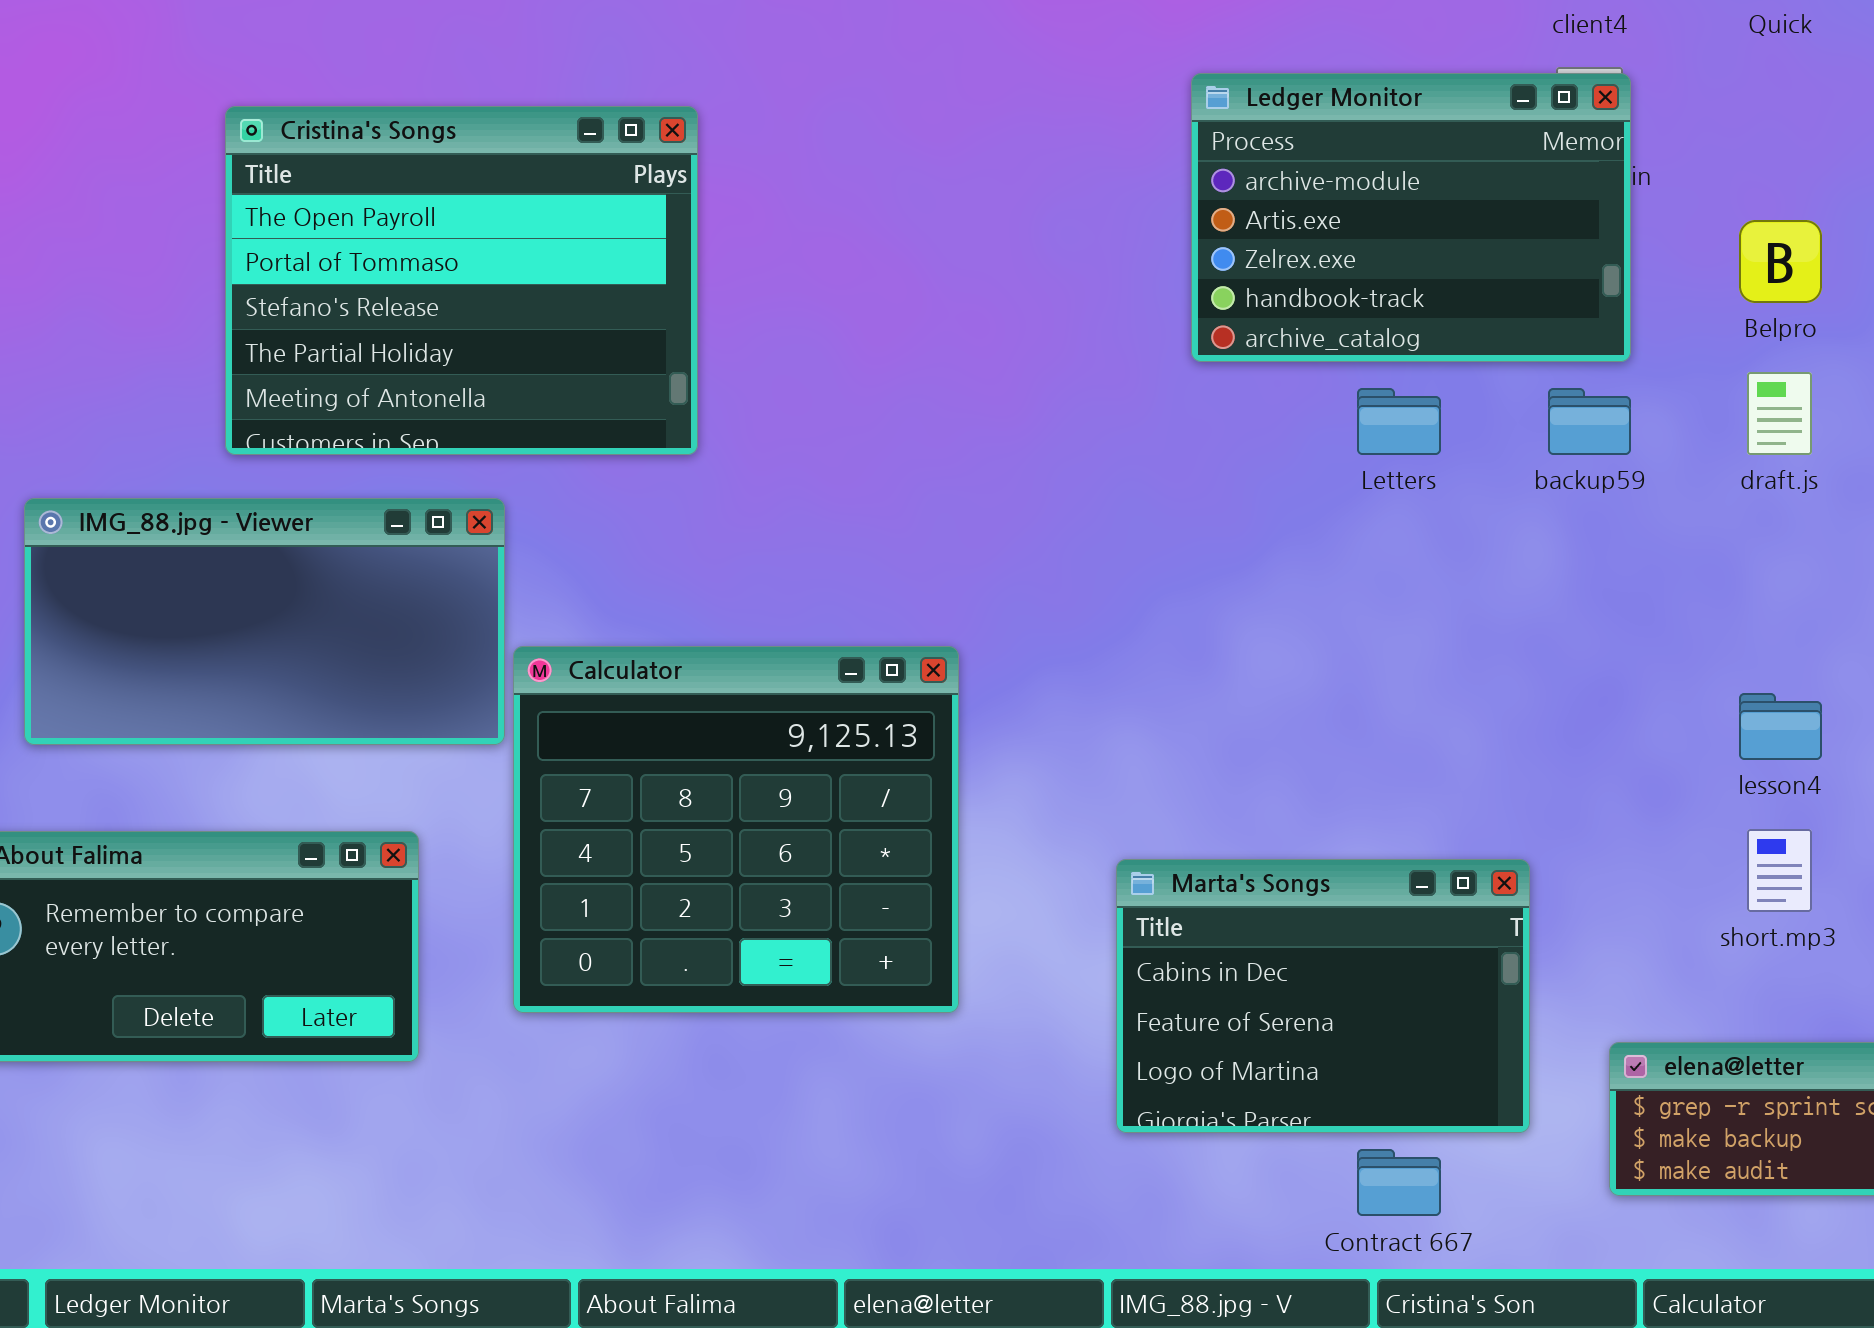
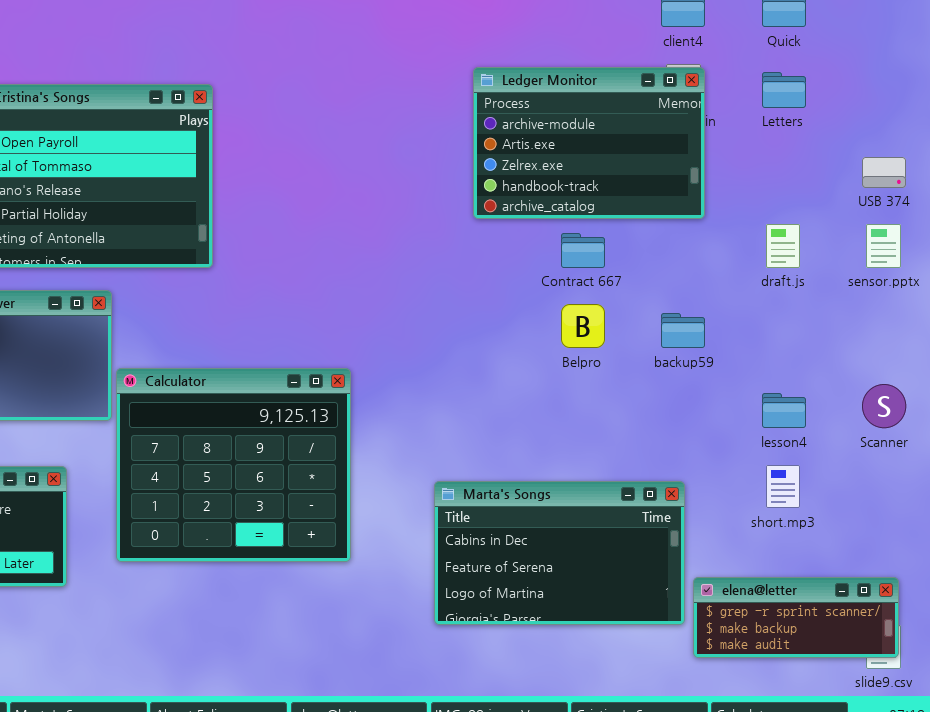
Belpro: [1739,220,1822,303] -> [561,304,605,348], moved
Letters: [1357,388,1441,455] -> [762,72,806,108], moved
backup59: [1548,388,1631,455] -> [661,313,705,348], moved
Marta's Songs: [1116,859,1530,1133] -> [434,481,685,625], resized
Contract 667: [1357,1149,1441,1216] -> [561,233,605,268], moved

